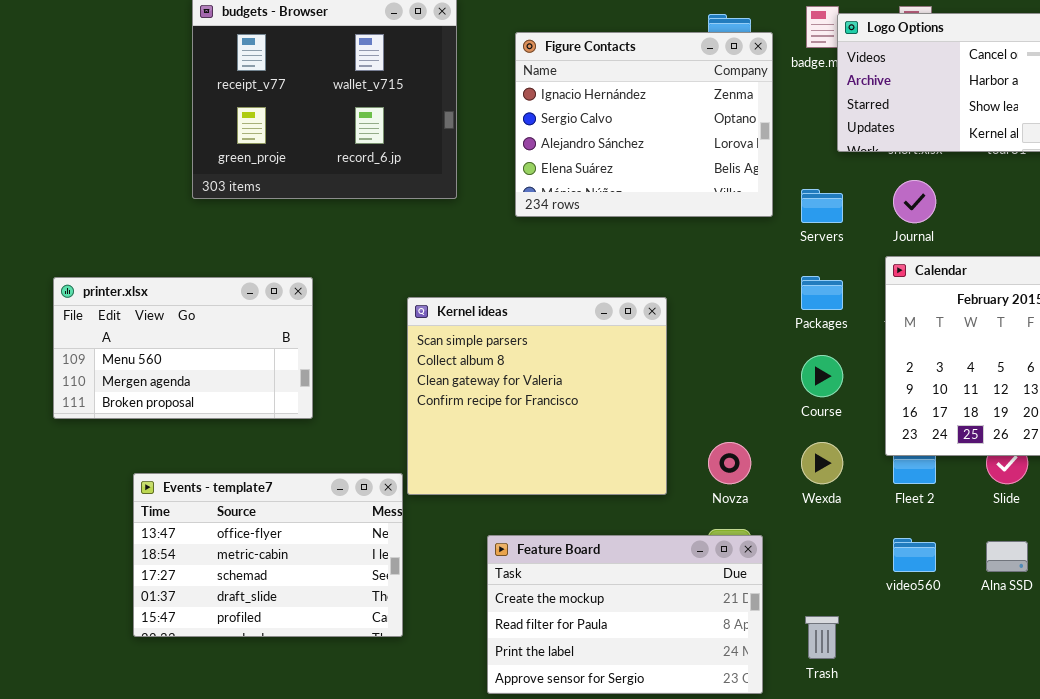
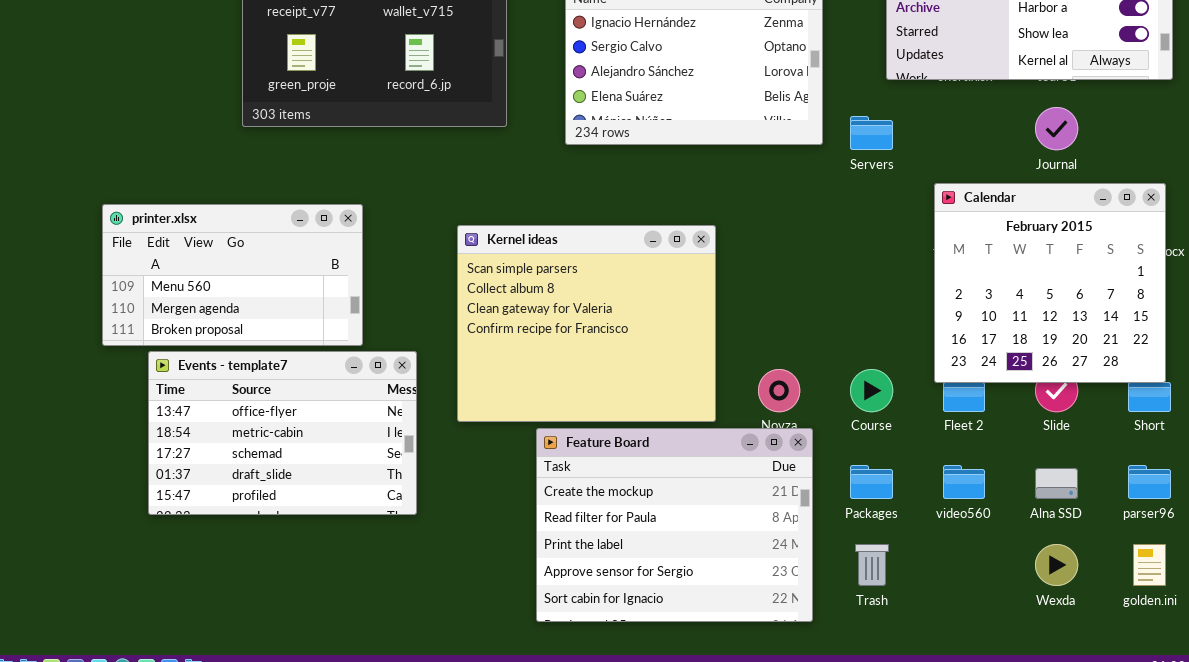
Journal: [893,180,936,223] -> [1035,107,1078,150], moved
Packages: [801,276,843,310] -> [850,465,893,499], moved
Course: [801,355,843,397] -> [850,369,893,412], moved
Wexda: [801,442,843,484] -> [1035,544,1078,586], moved
Events - template7: [133,473,403,637] -> [148,351,417,515], moved
Feature Board: [487,535,763,694] -> [536,428,813,622], resized

